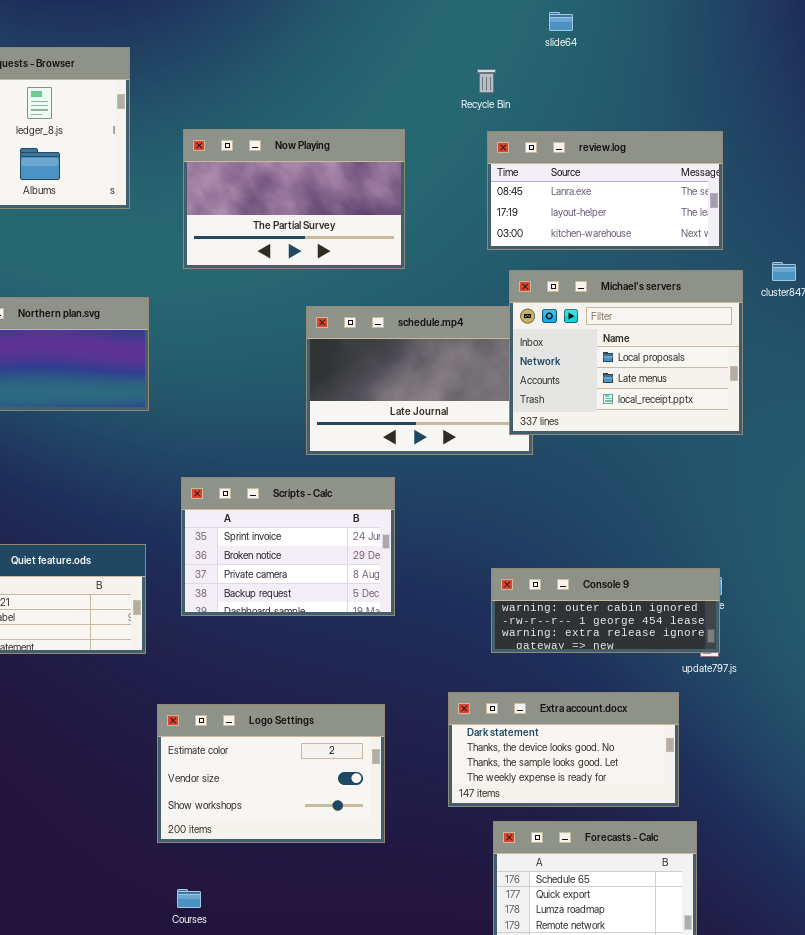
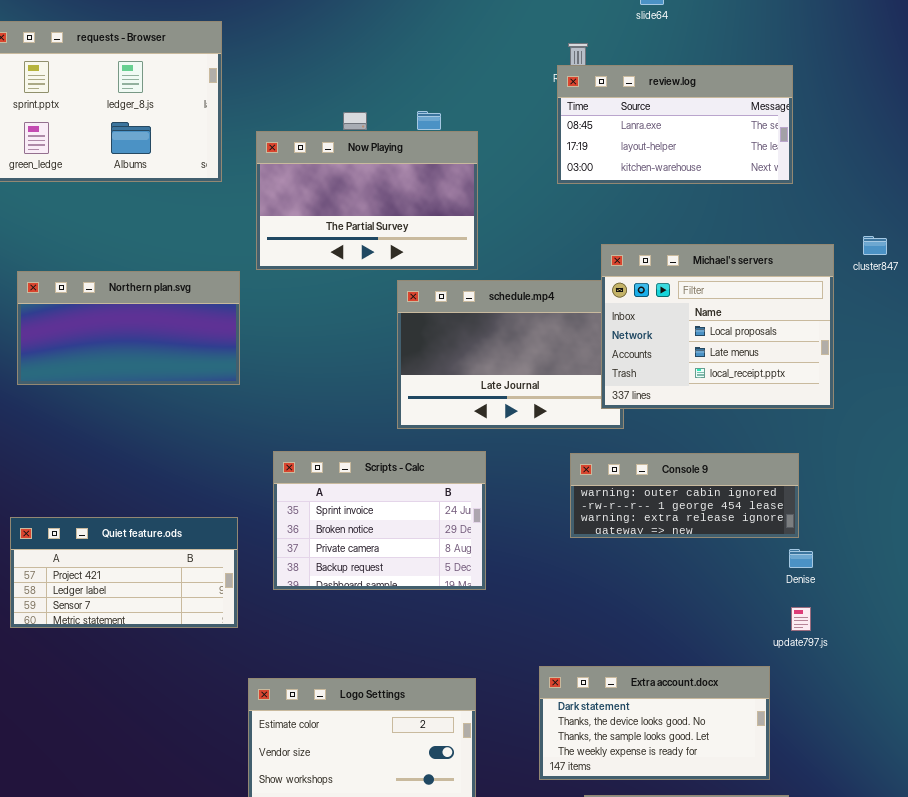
Now Playing: [183,129,405,269] -> [256,131,478,270], moved
review.log: [487,131,723,250] -> [557,65,793,184], moved
Console 9: [491,568,720,653] -> [570,453,799,538], moved

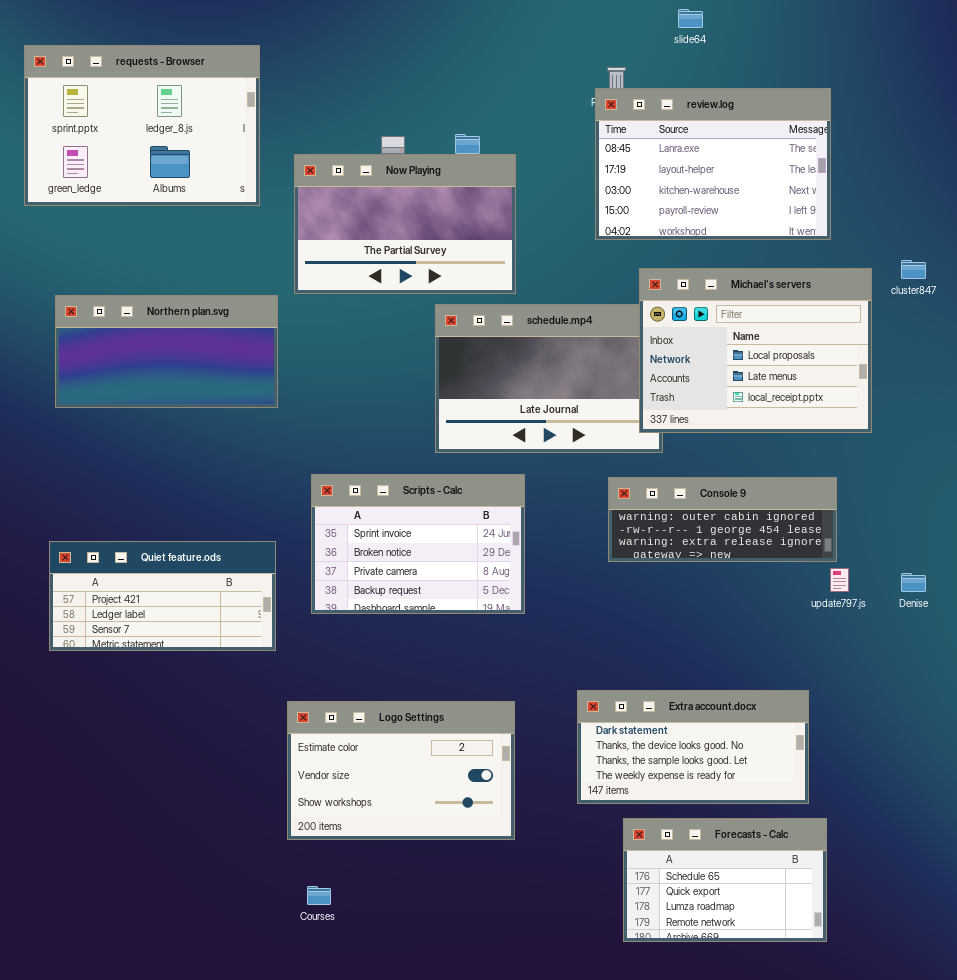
review.log: [557,65,793,184] -> [595,88,831,240], resized
Denise: [789,549,813,568] -> [901,573,926,592], moved
update797.js: [791,607,811,631] -> [830,568,849,592], moved

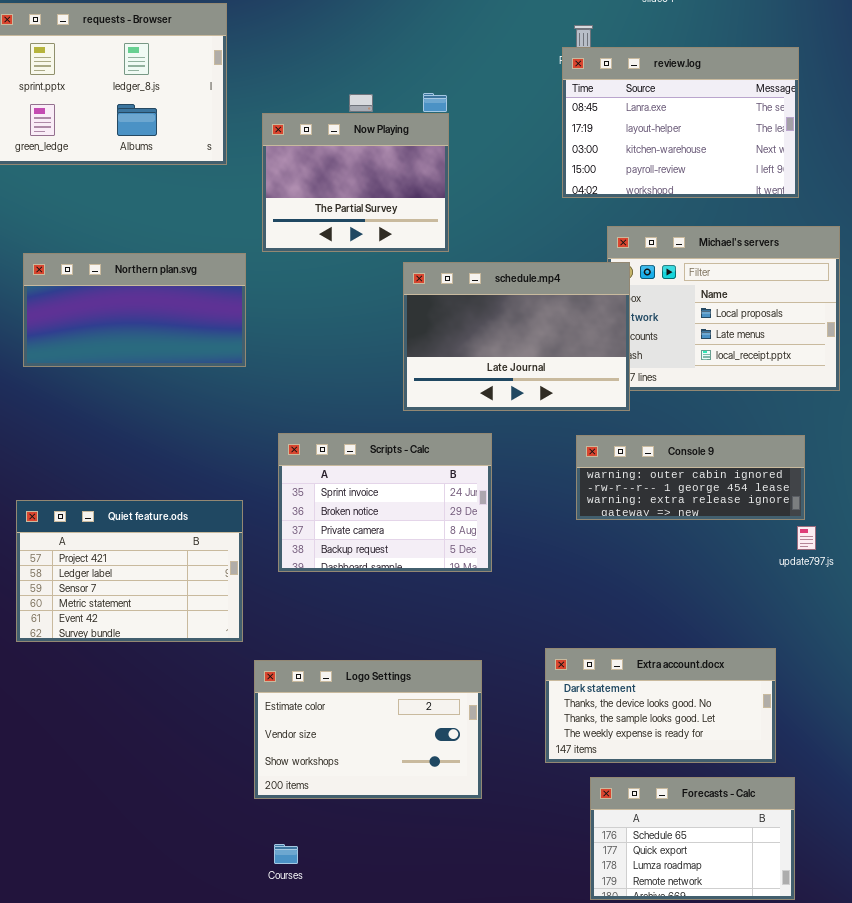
Now Playing: [294,154,516,294] -> [262,113,449,252], resized
schedule.mp4: [435,304,663,453] -> [403,262,630,411], raised
Quiet feature.ods: [49,541,276,651] -> [16,500,243,642], resized

